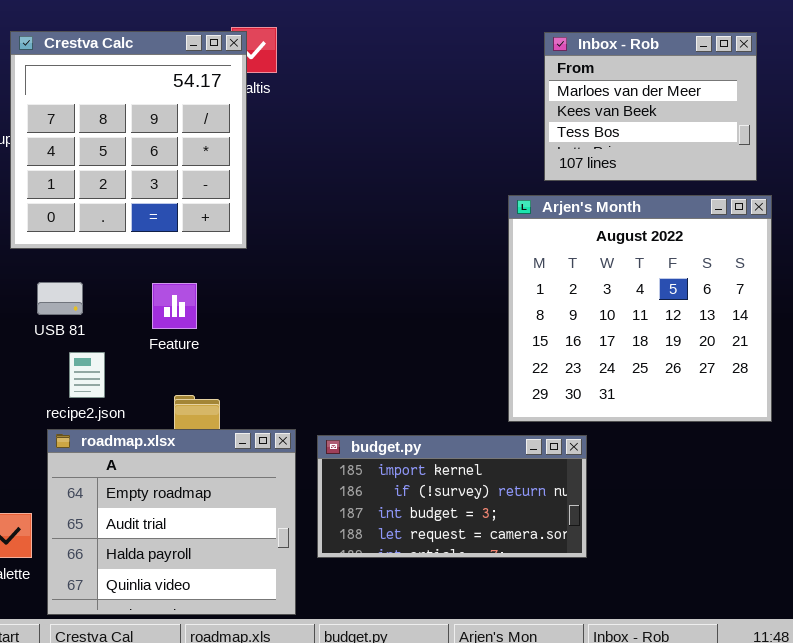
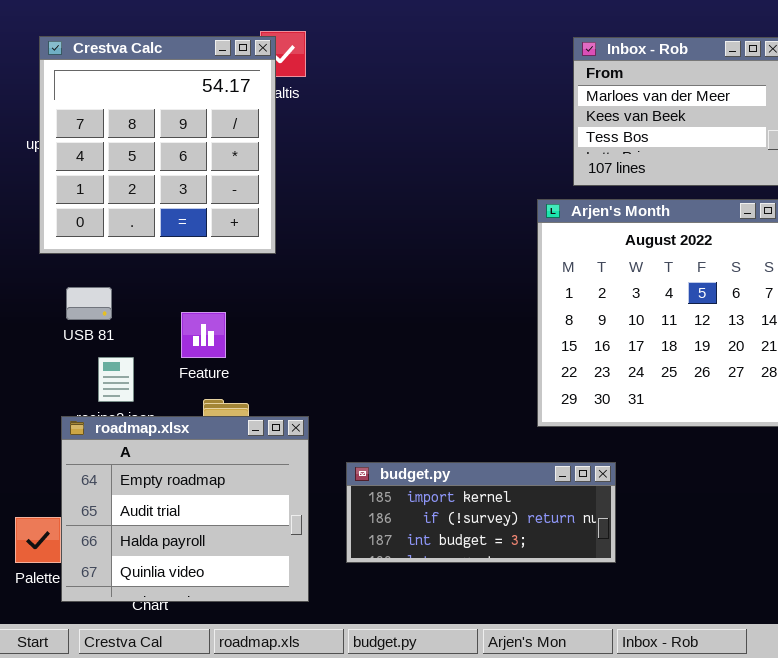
Feature: [152,283,197,329] -> [181,312,226,358], moved
roadmap.xlsx: [47,429,296,615] -> [61,416,309,602], moved
budget.py: [317,435,587,558] -> [346,462,616,563], resized

